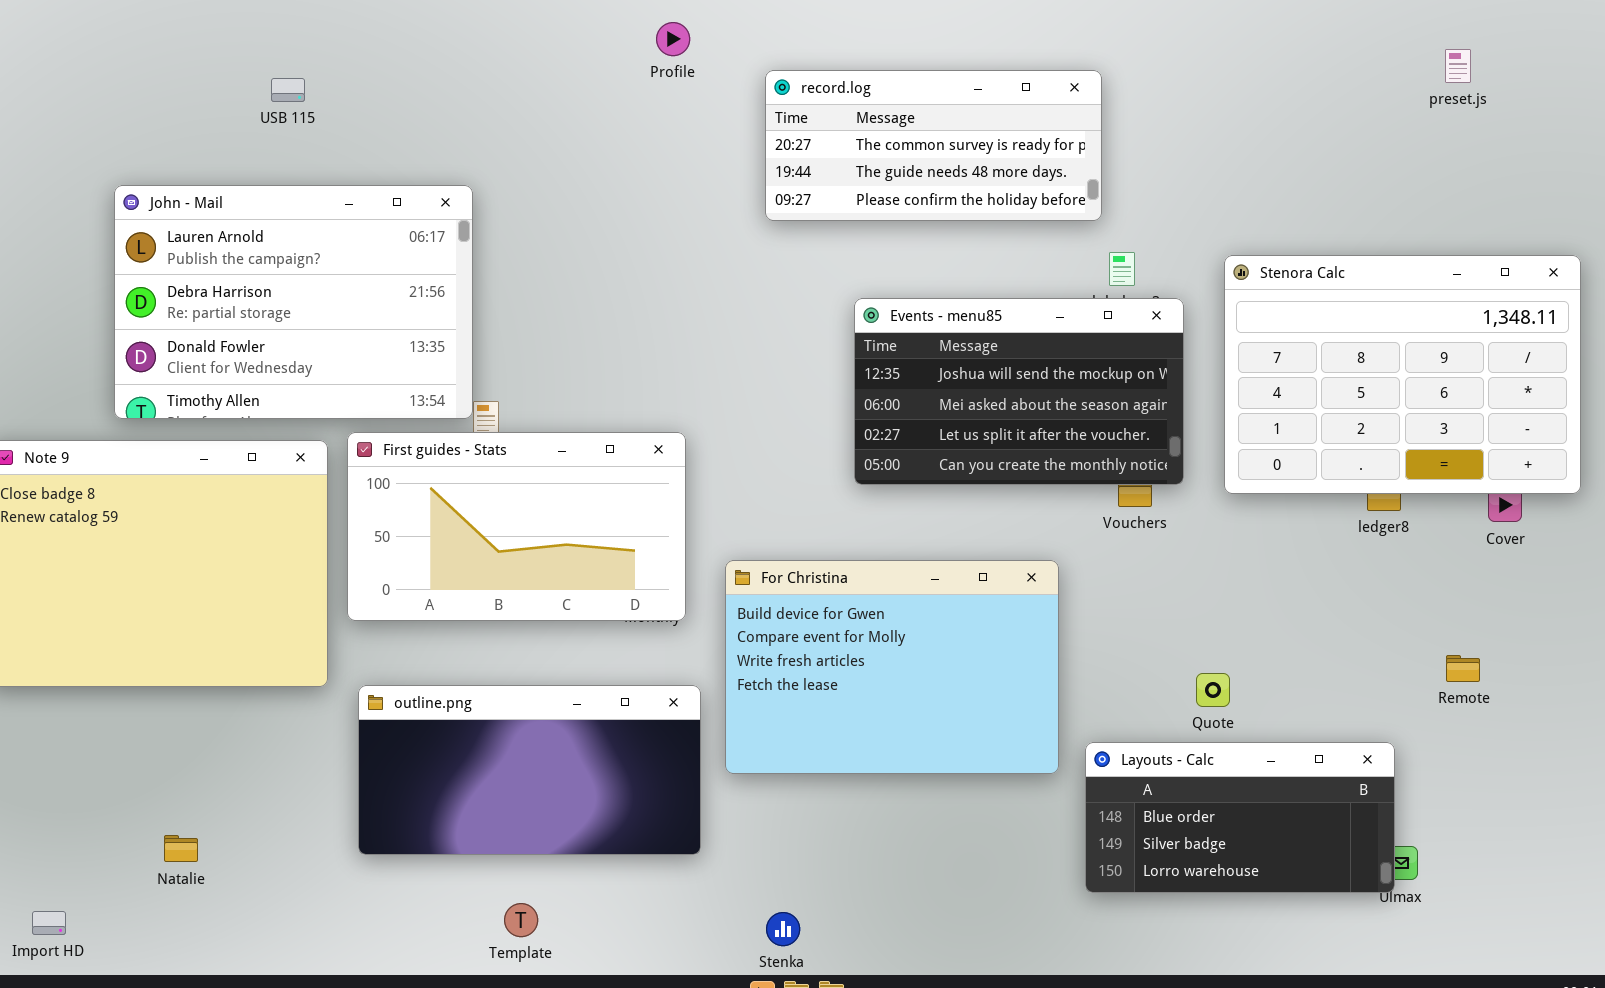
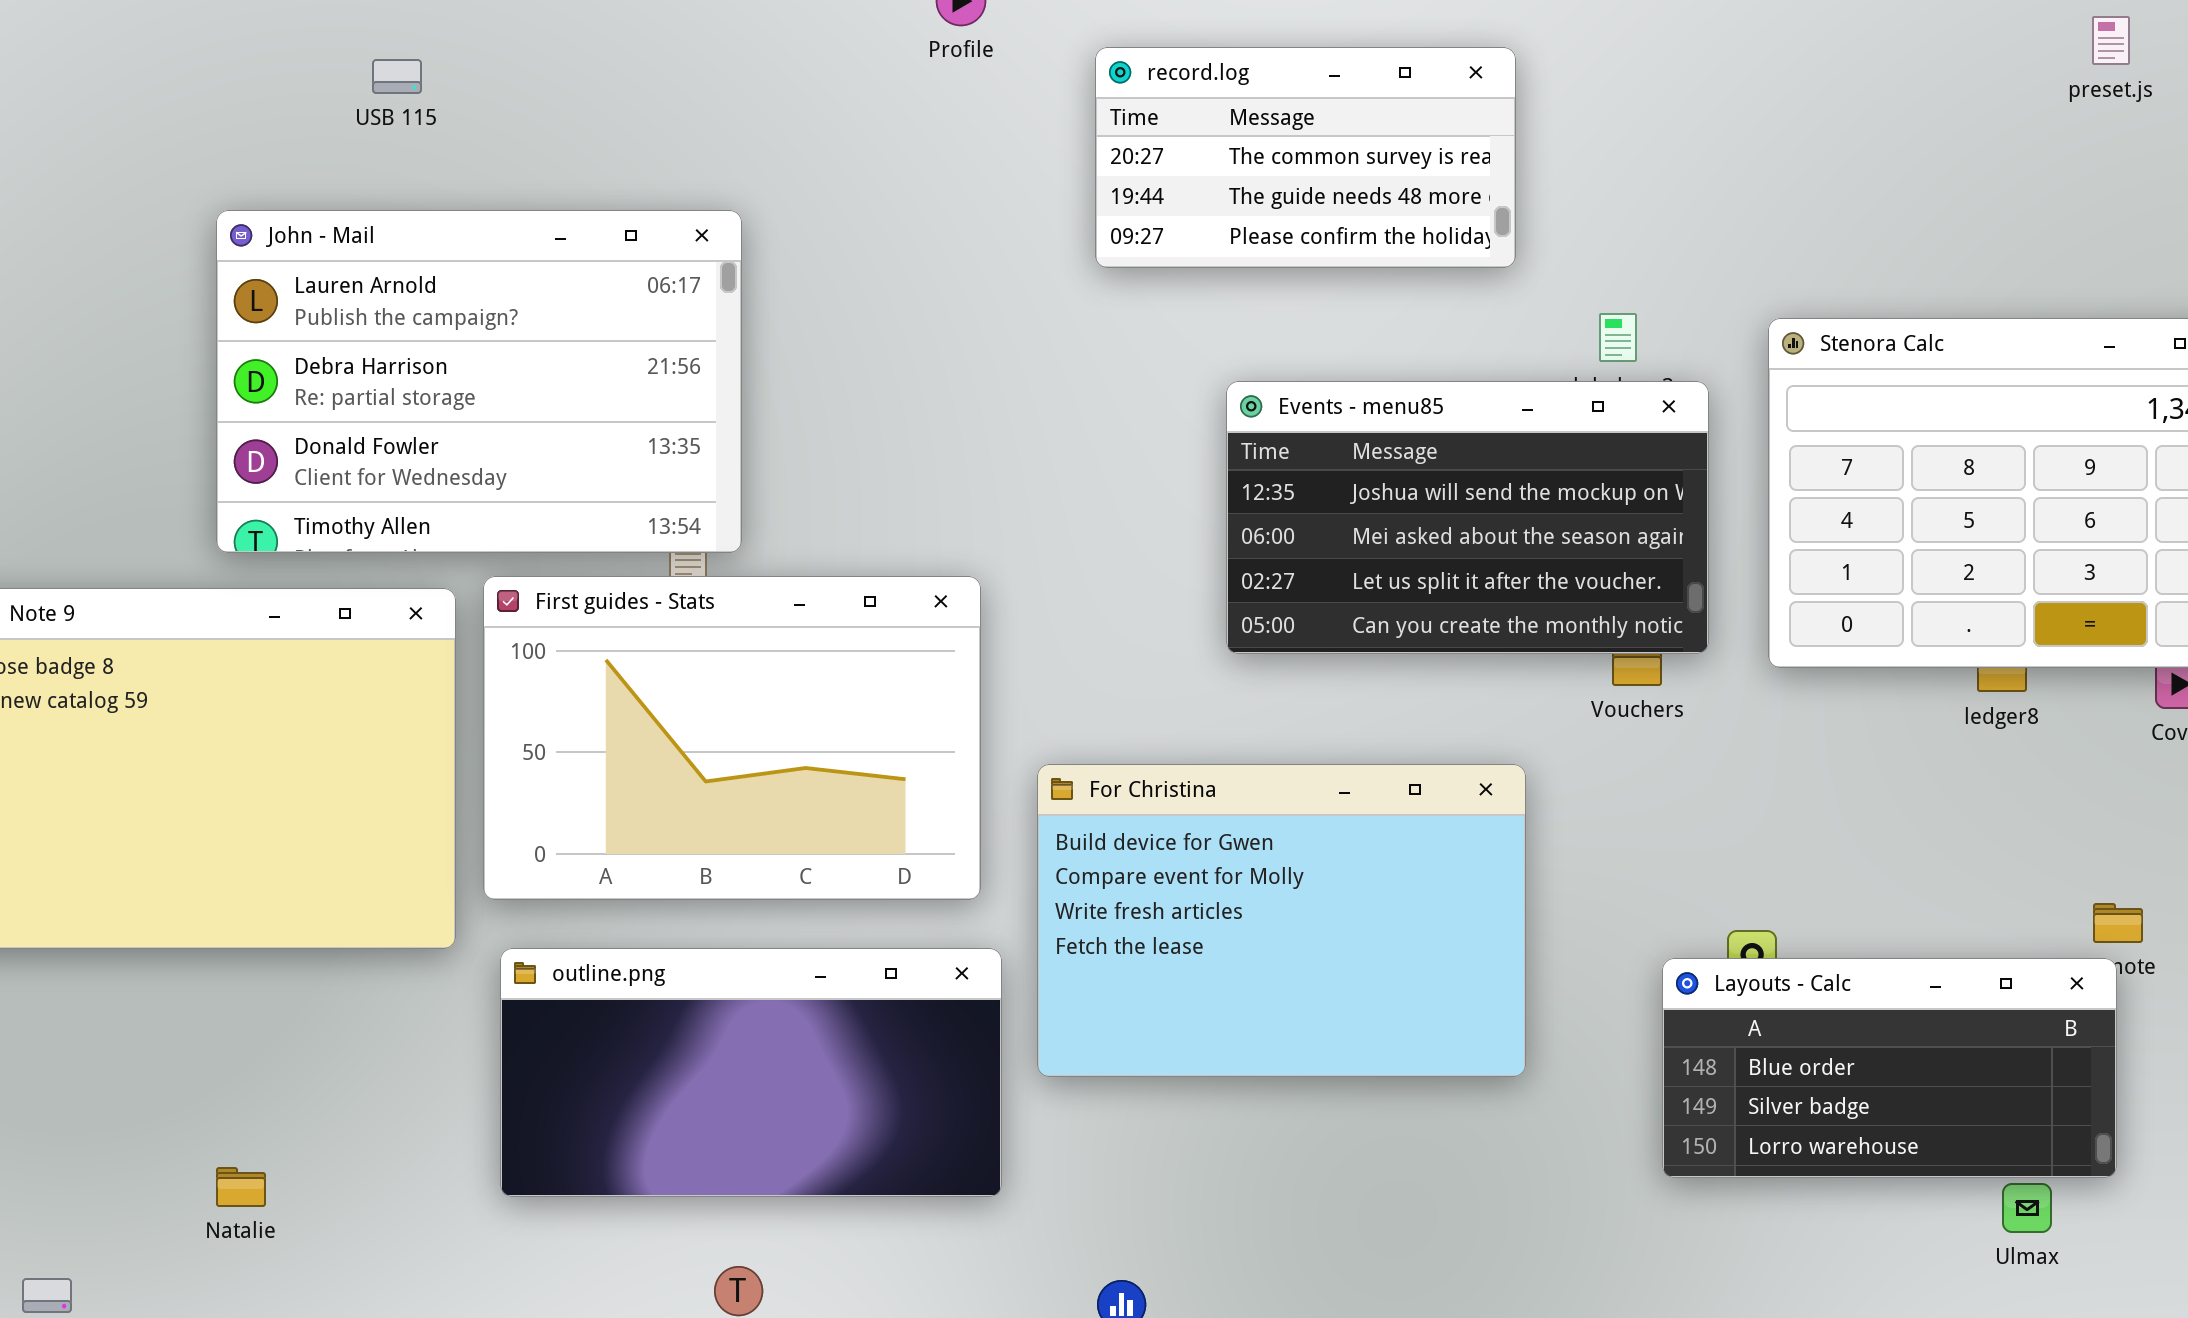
record.log: [765,70,1102,221] -> [1095,47,1516,268], resized
John - Mail: [114,185,473,419] -> [216,210,742,553], moved
First guides - Stats: [347,432,686,621] -> [483,576,981,900], resized
Layouts - Calc: [1085,742,1395,893] -> [1662,958,2117,1178], moved

